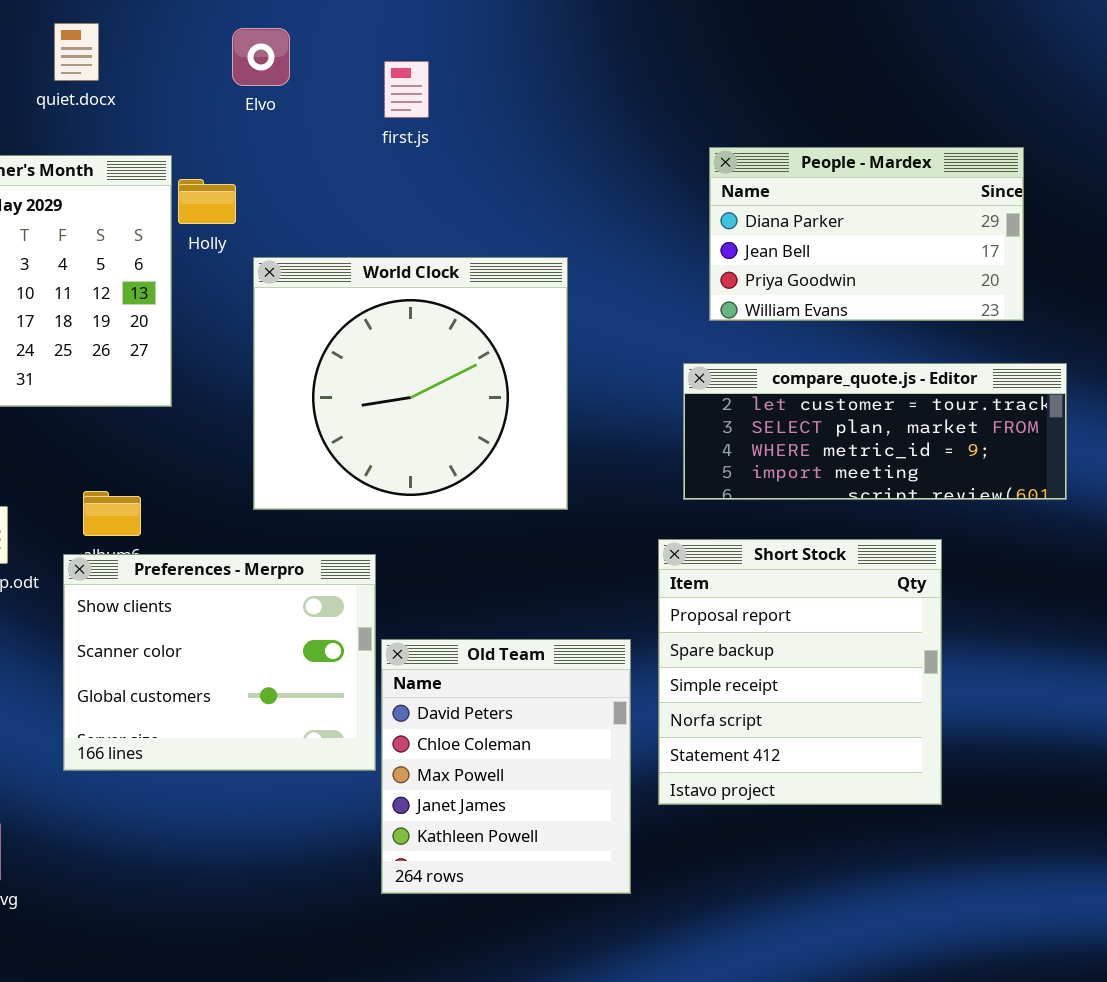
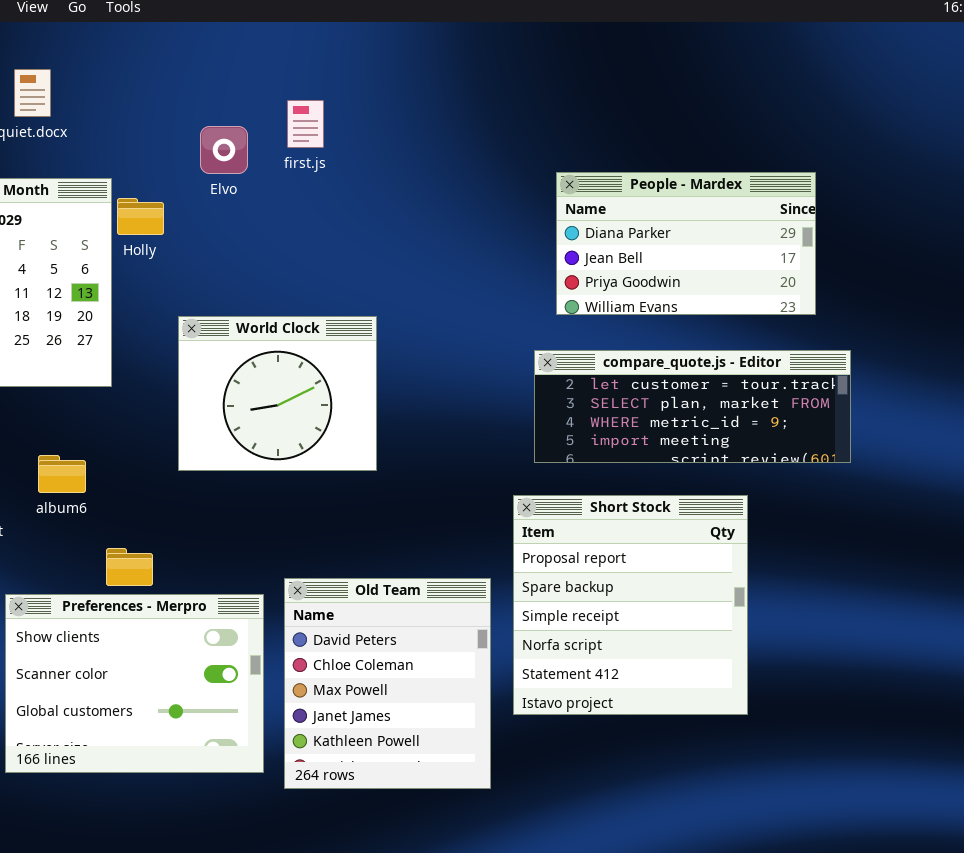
Elvo: [232,28,290,86] -> [200,126,248,174], moved
World Clock: [253,257,568,510] -> [178,316,377,471], resized
Preferences - Merpro: [63,554,376,771] -> [5,594,264,773], moved

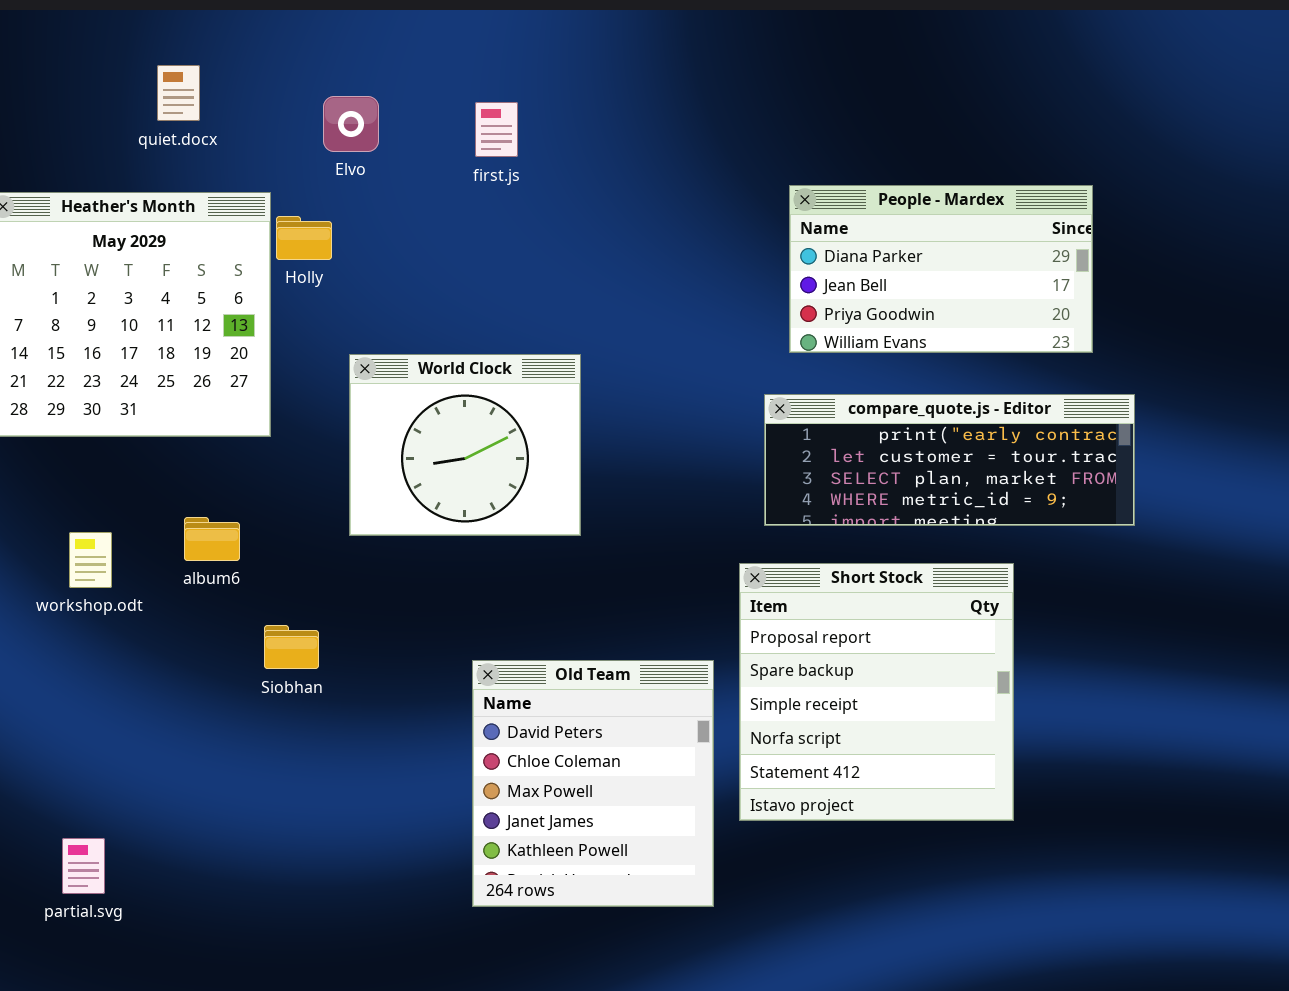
Elvo: [200,126,248,174] -> [323,96,379,152], moved
compare_quote.js - Editor: [534,350,851,463] -> [764,394,1135,526], scrolled up 1 row
Preferences - Merpro: [5,594,264,773] -> none, closed

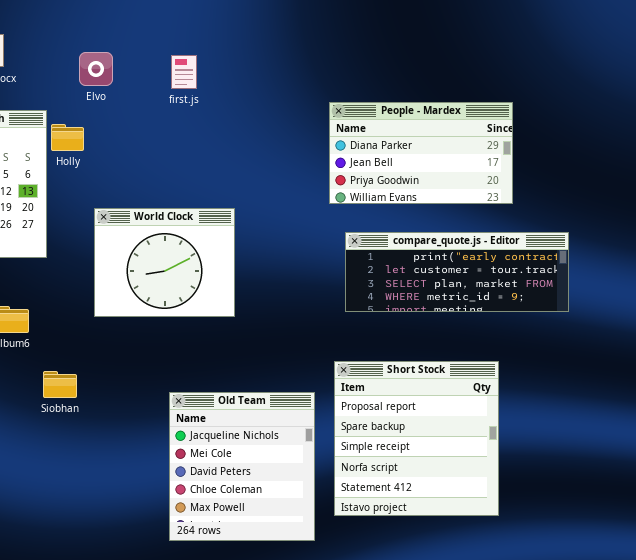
People - Mardex: [789,185,1093,353] -> [329,102,513,204], moved
Short Stock: [739,563,1014,821] -> [334,361,499,516], moved
Old Team: [472,660,714,907] -> [169,392,315,541], scrolled up 2 rows

